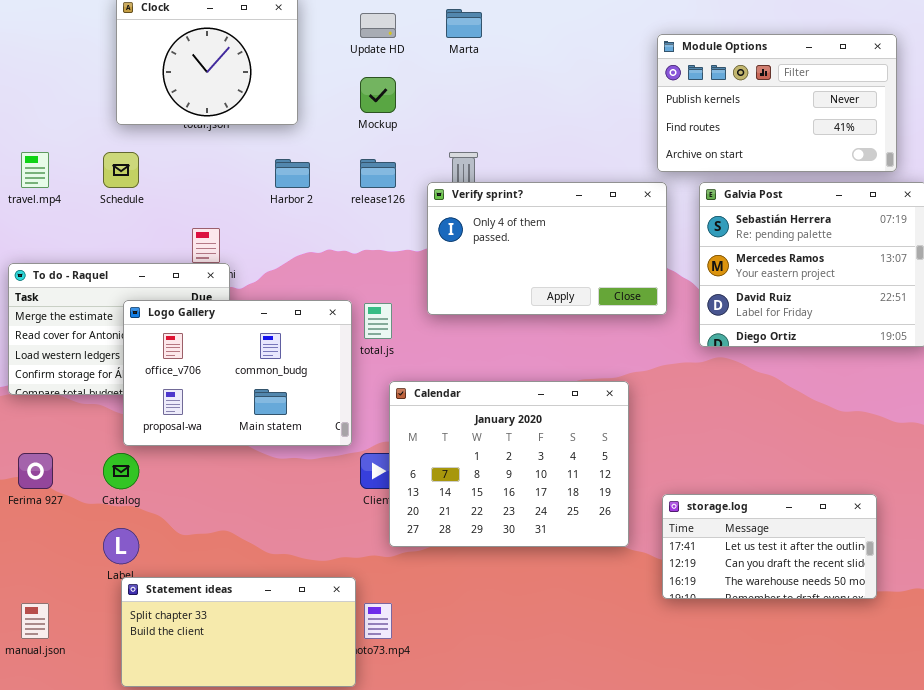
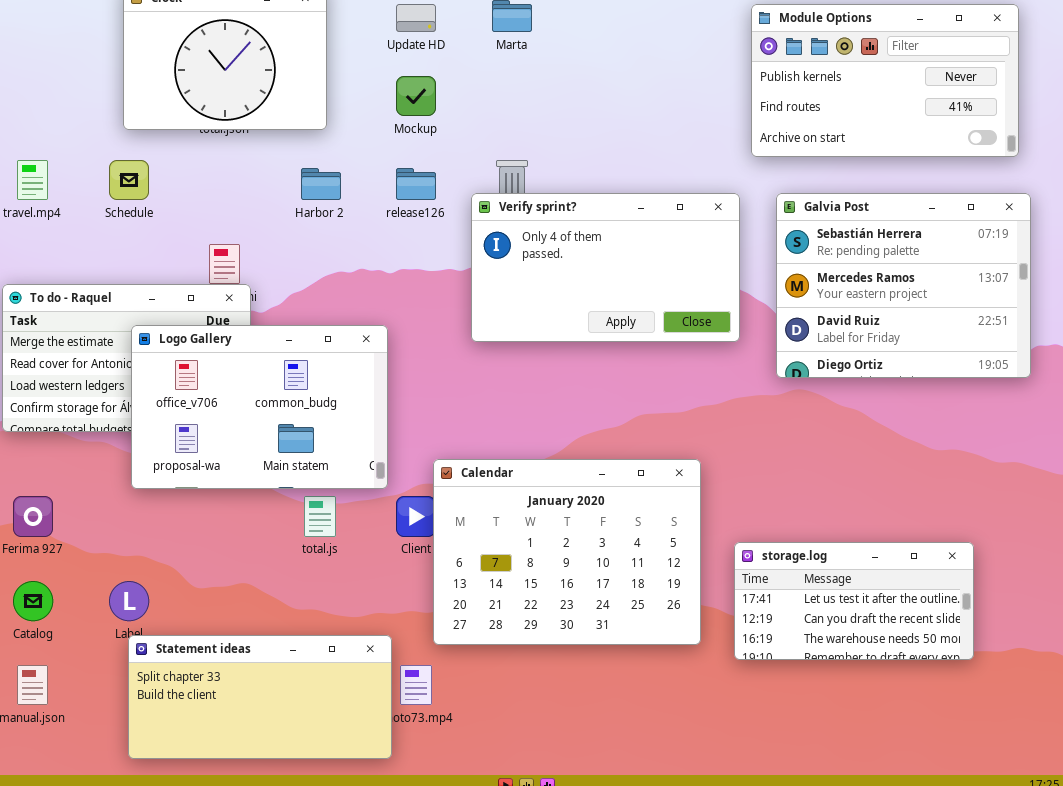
Module Options: [657,34,897,172] -> [751,4,1019,157], moved
total.js: [364,303,392,339] -> [304,496,336,537], moved
Calendar: [389,381,629,547] -> [433,459,701,645], moved
Catalog: [103,453,139,489] -> [13,581,53,621], moved

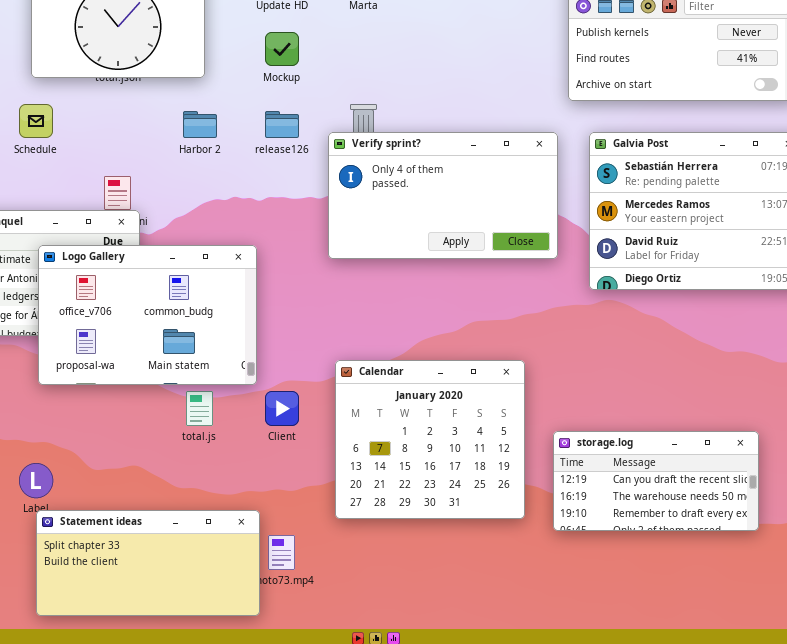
Calendar: [433,459,701,645] -> [335,360,525,519], resized
storage.log: [734,542,974,660] -> [553,431,759,531], scrolled down 1 row

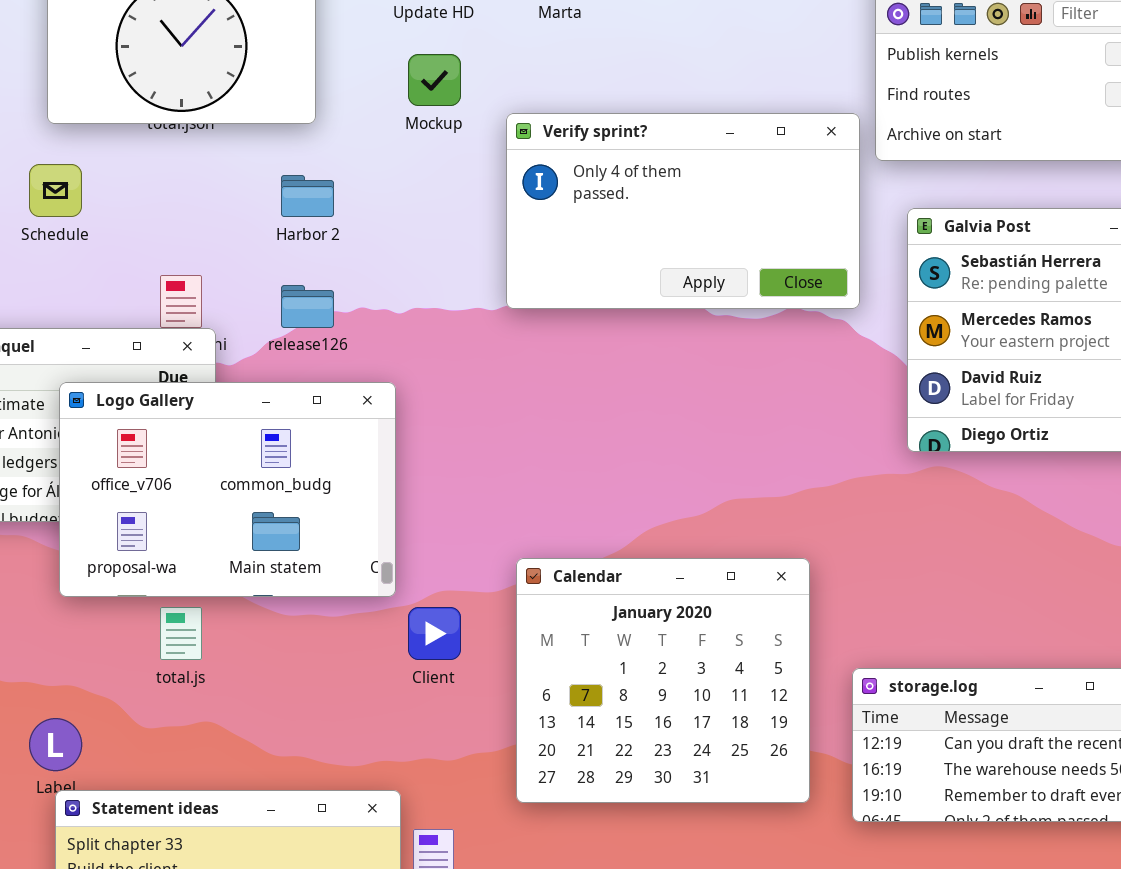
release126: [265,111,299,138] -> [281,285,334,328], moved
Verify sprint?: [328,132,558,259] -> [506,113,860,309], moved
total.js: [186,391,213,426] -> [160,607,202,660], moved

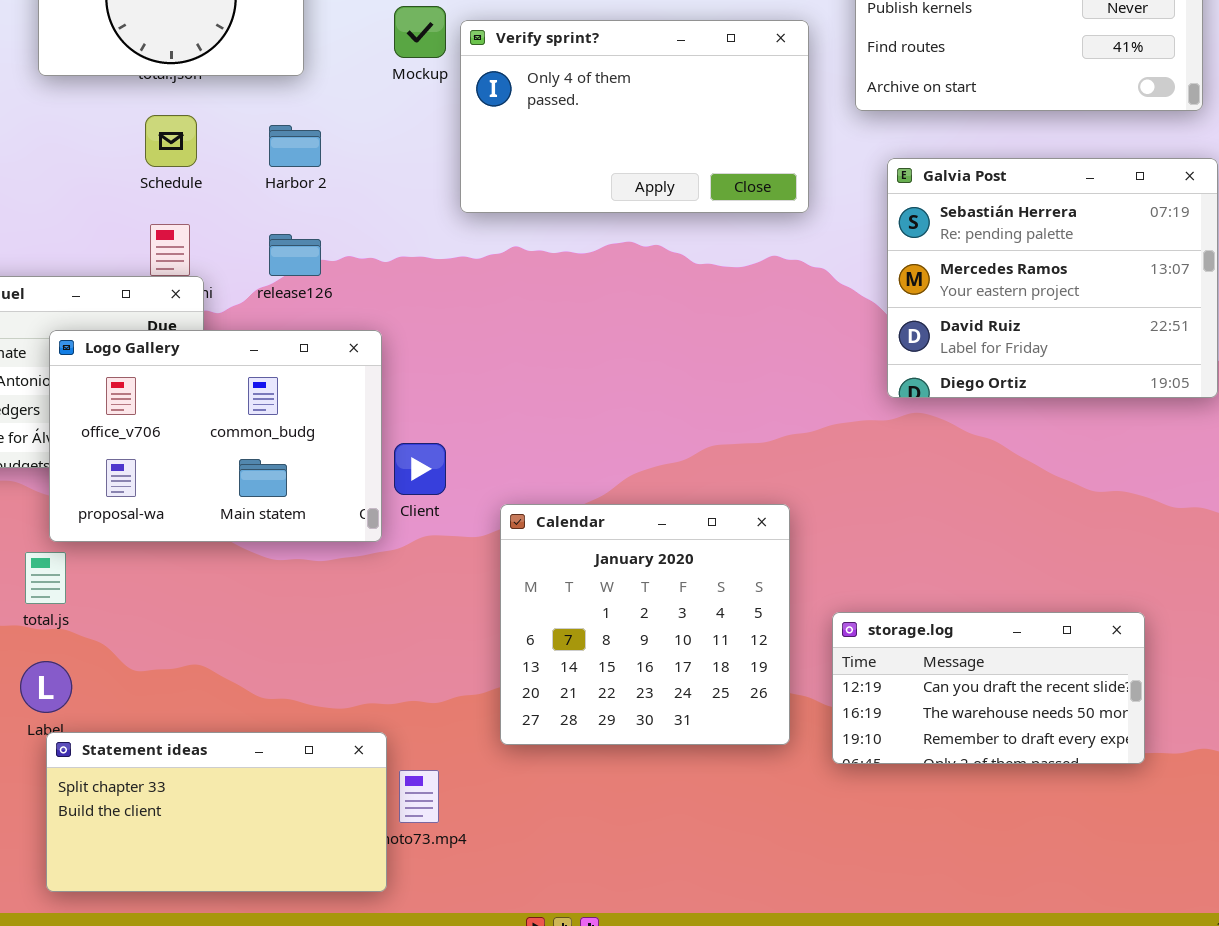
Verify sprint?: [506,113,860,309] -> [460,20,809,213], moved
Schedule: [29,164,82,217] -> [145,115,197,167], moved
total.js: [160,607,202,660] -> [25,552,66,604], moved
Client: [408,607,461,660] -> [394,443,446,495], moved

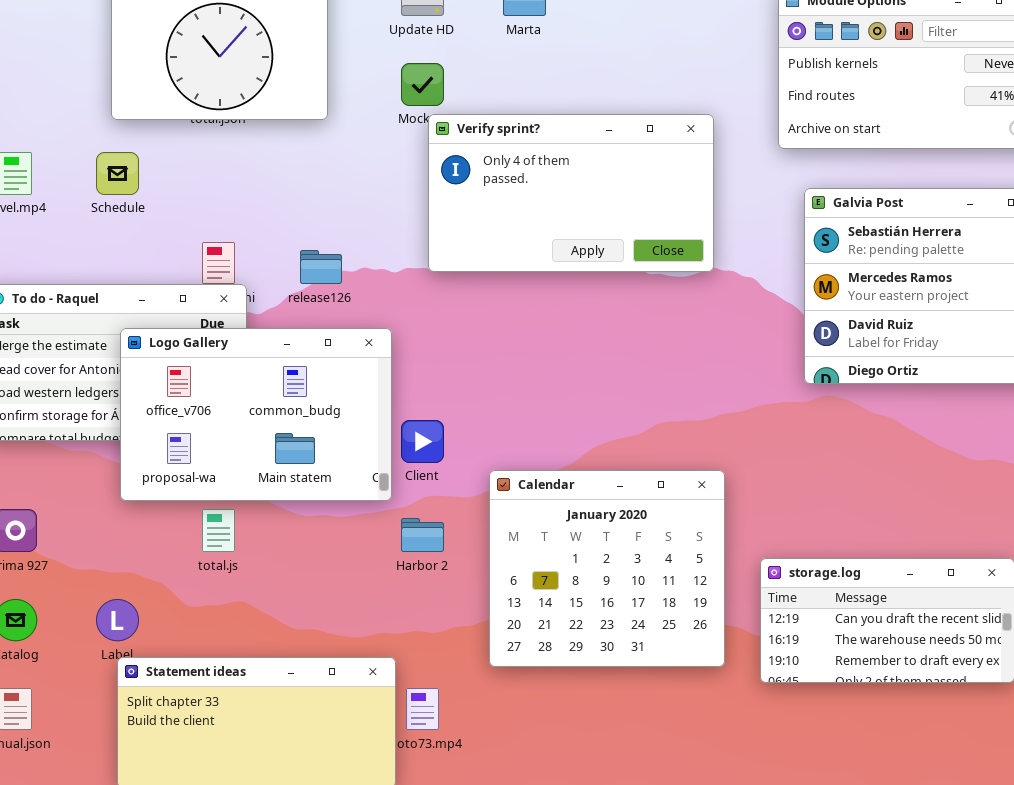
Verify sprint?: [460,20,809,213] -> [428,114,714,272], moved
Schedule: [145,115,197,167] -> [96,152,139,195], moved
Harbor 2: [269,125,321,167] -> [401,518,444,552], moved
total.js: [25,552,66,604] -> [202,509,235,552], moved

